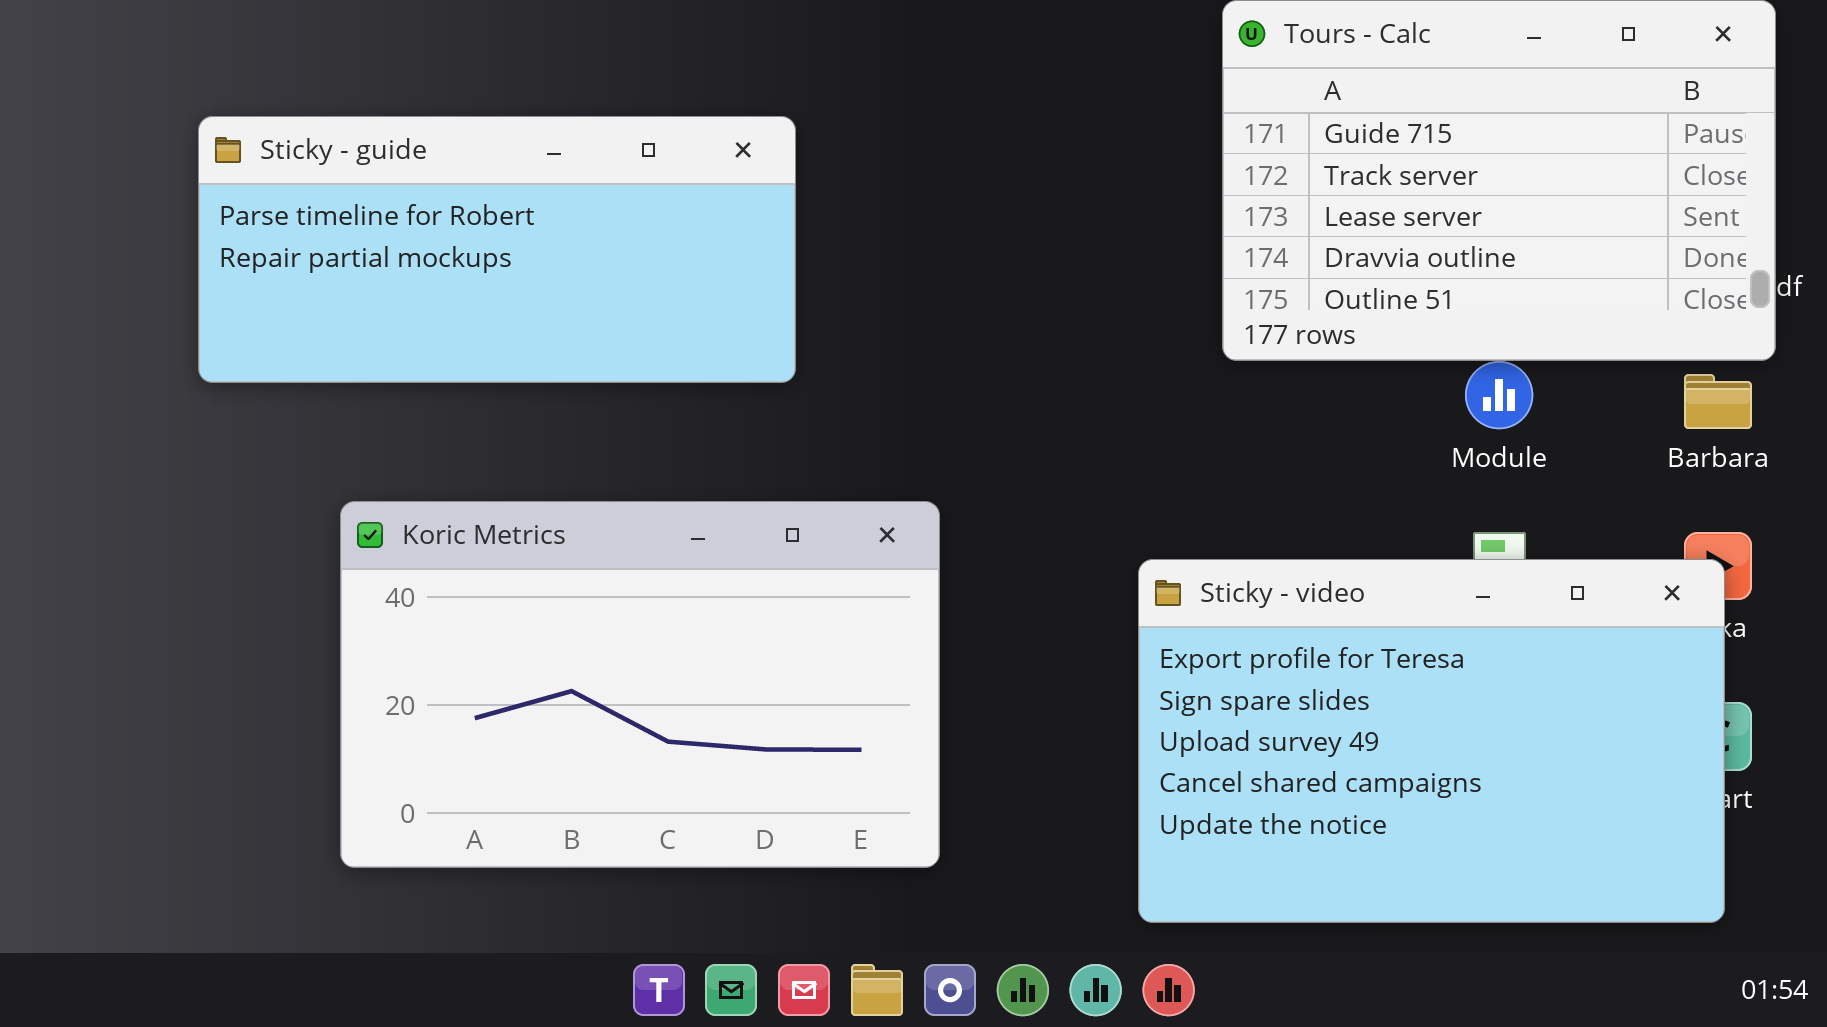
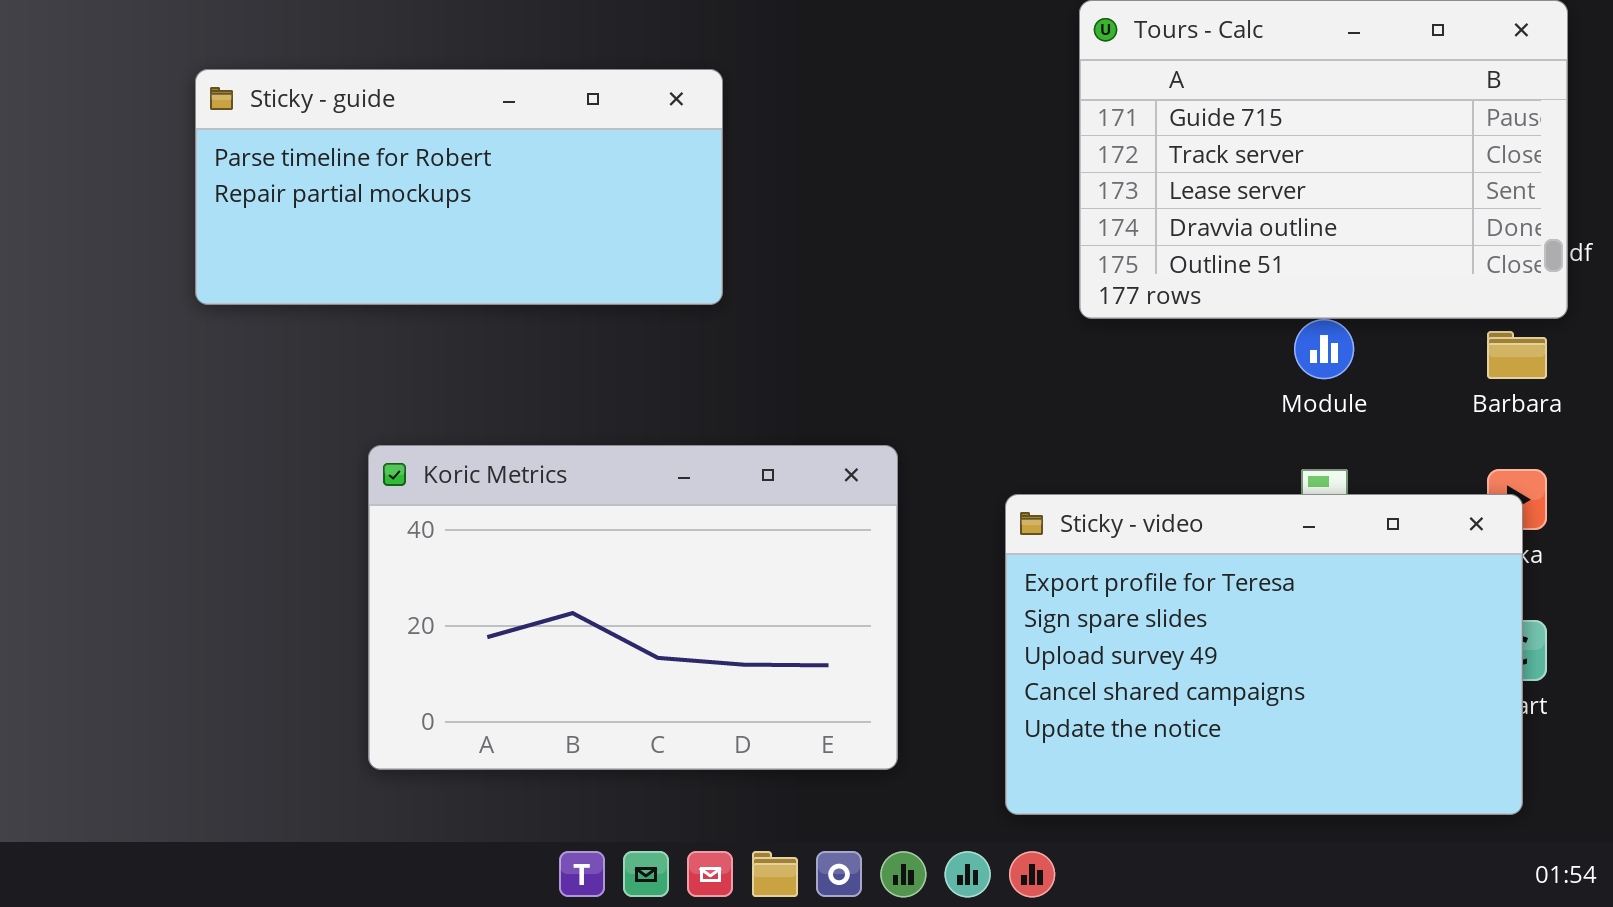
Sticky - guide: [198,116,796,383] -> [195,69,723,305], moved
Koric Metrics: [340,501,940,868] -> [368,445,898,770], moved

